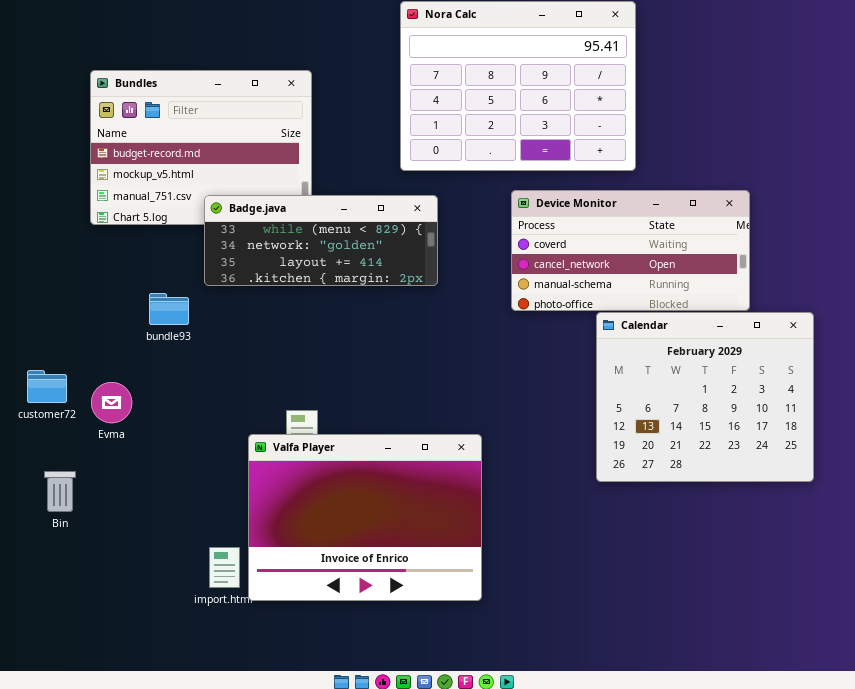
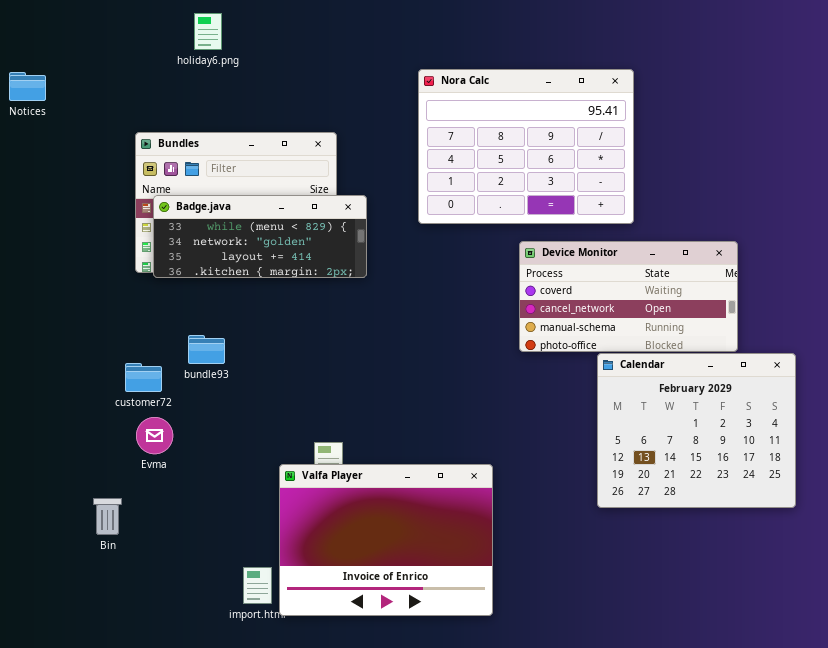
Badge.java: [204,195,438,286] -> [153,195,367,278], moved
customer72: [27,370,67,403] -> [125,363,162,392], moved

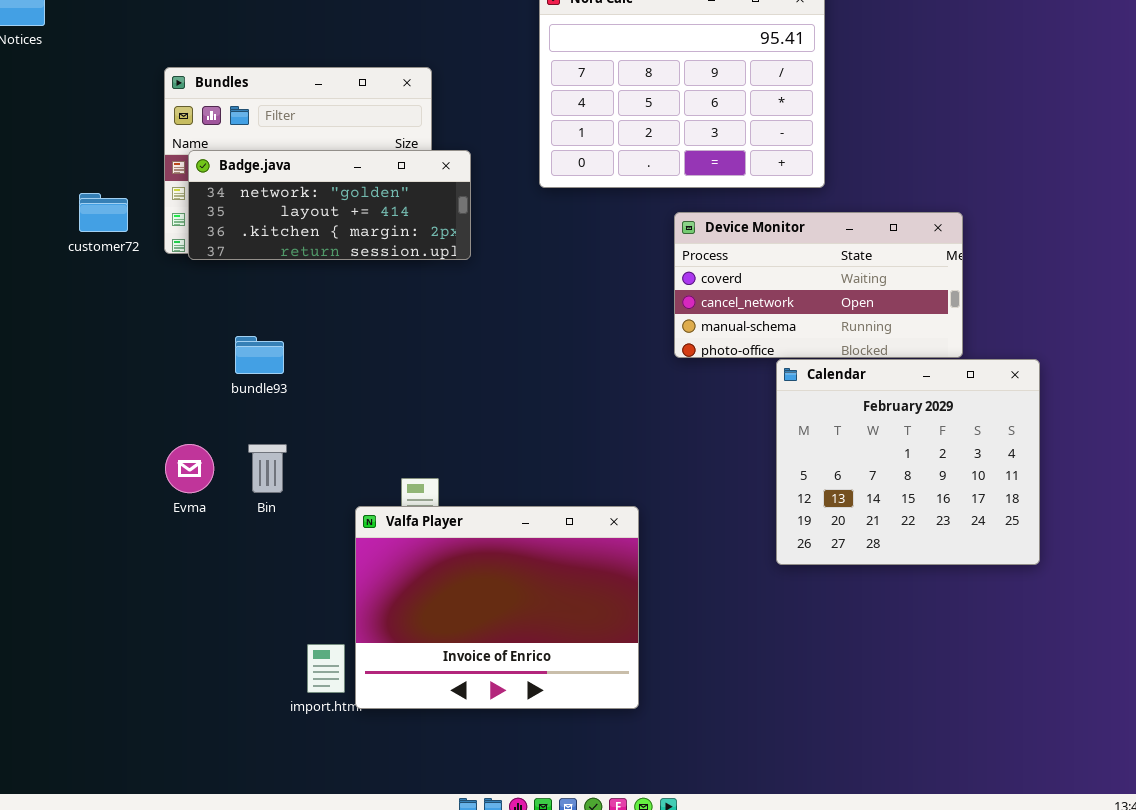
Badge.java: [153,195,367,278] -> [188,150,471,260], scrolled down 1 row
customer72: [125,363,162,392] -> [79,193,128,232], moved
Bin: [93,498,122,535] -> [248,444,287,493], moved

